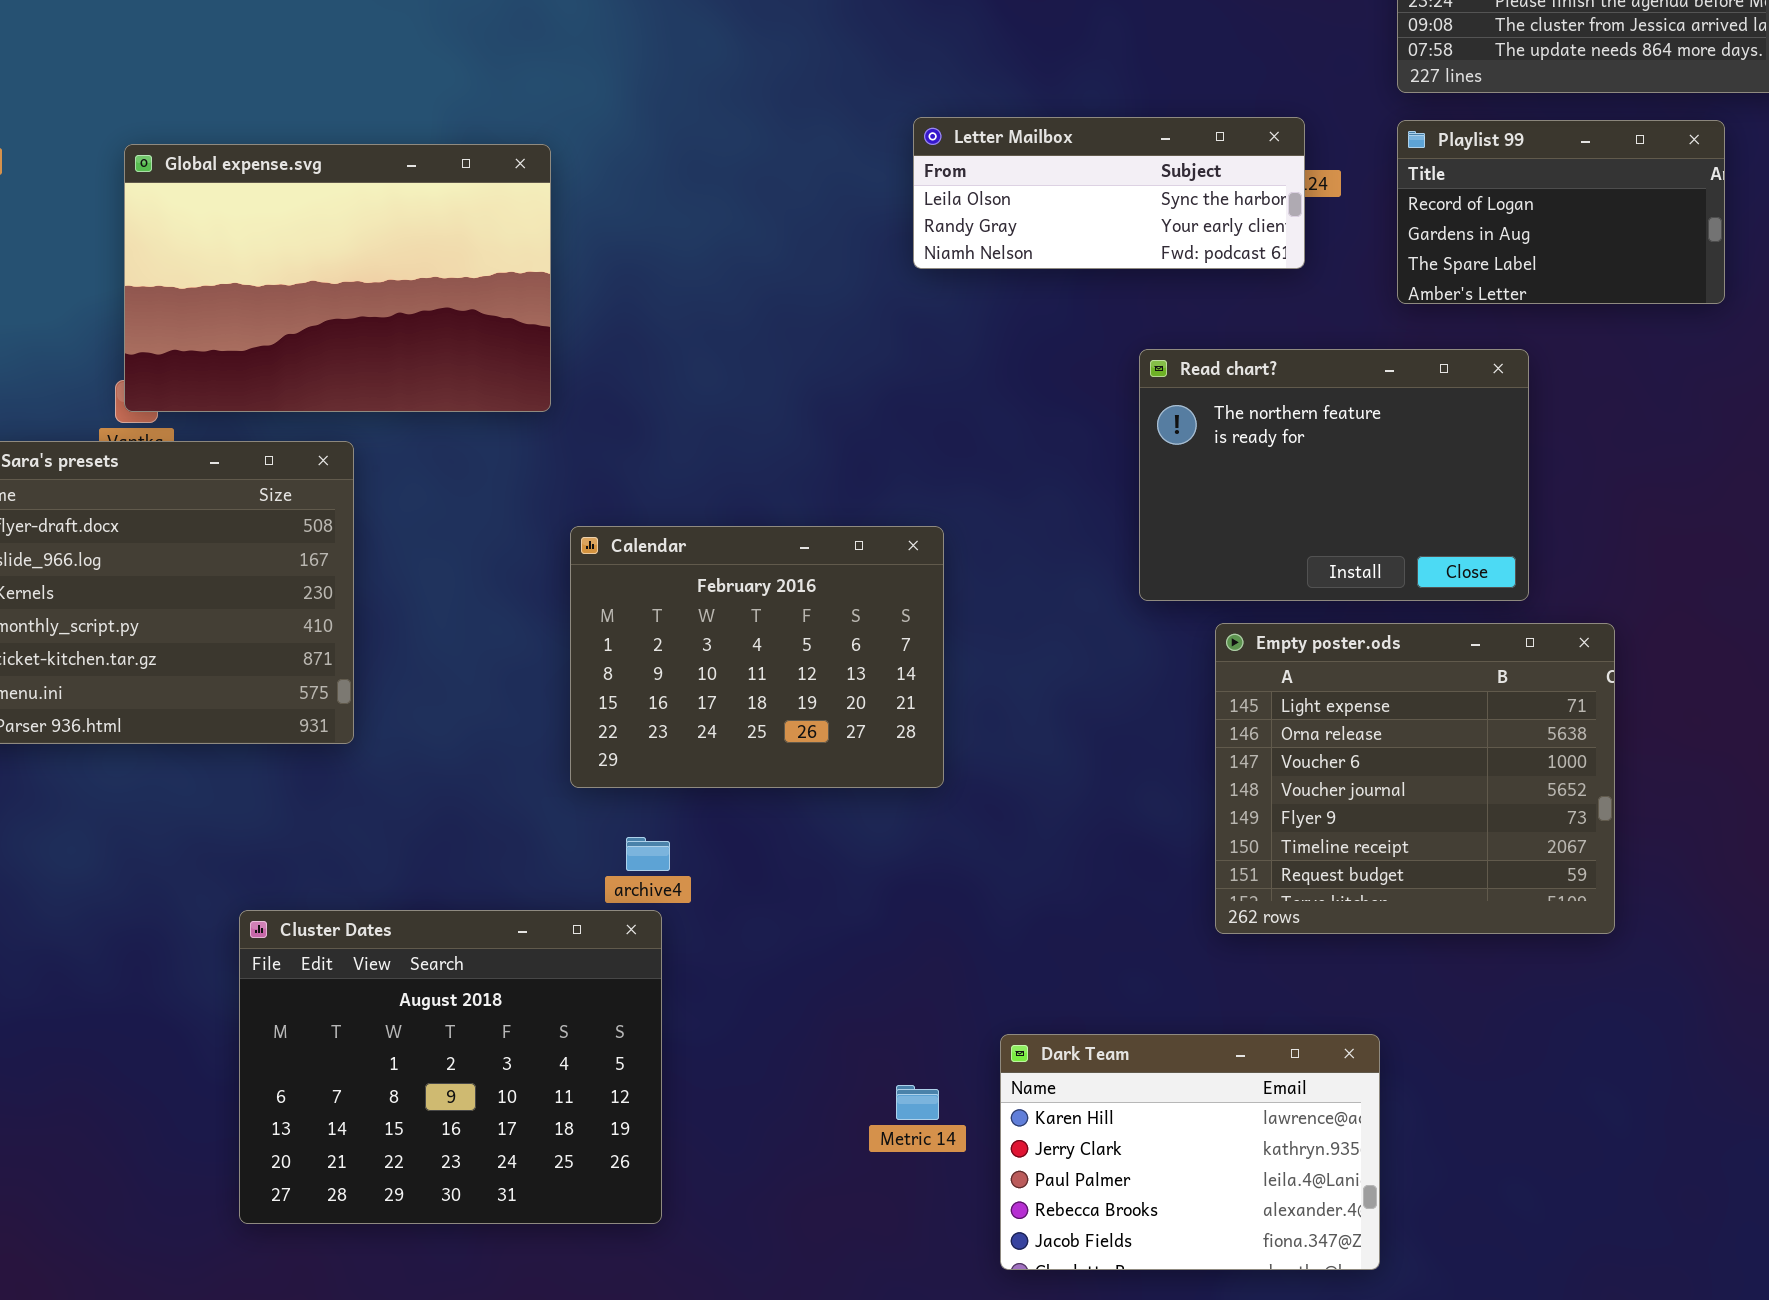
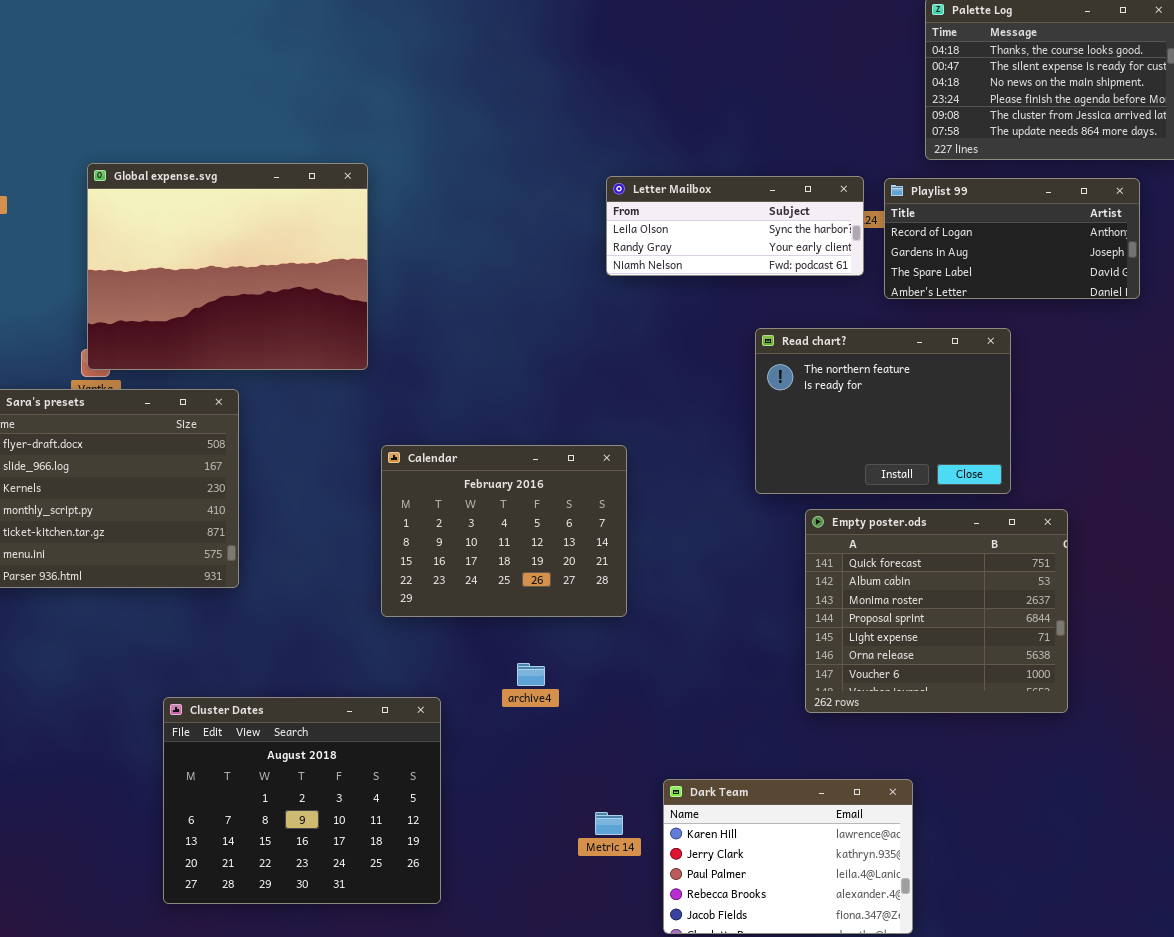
Playlist 99: [1397,120,1725,304] -> [884,178,1140,299], resized
Global expense.svg: [124,144,551,412] -> [87,163,368,370], resized
Empty poster.ods: [1215,623,1615,934] -> [805,509,1068,713], scrolled up 4 rows
archive4: [626,837,670,871] -> [517,663,545,686], moved

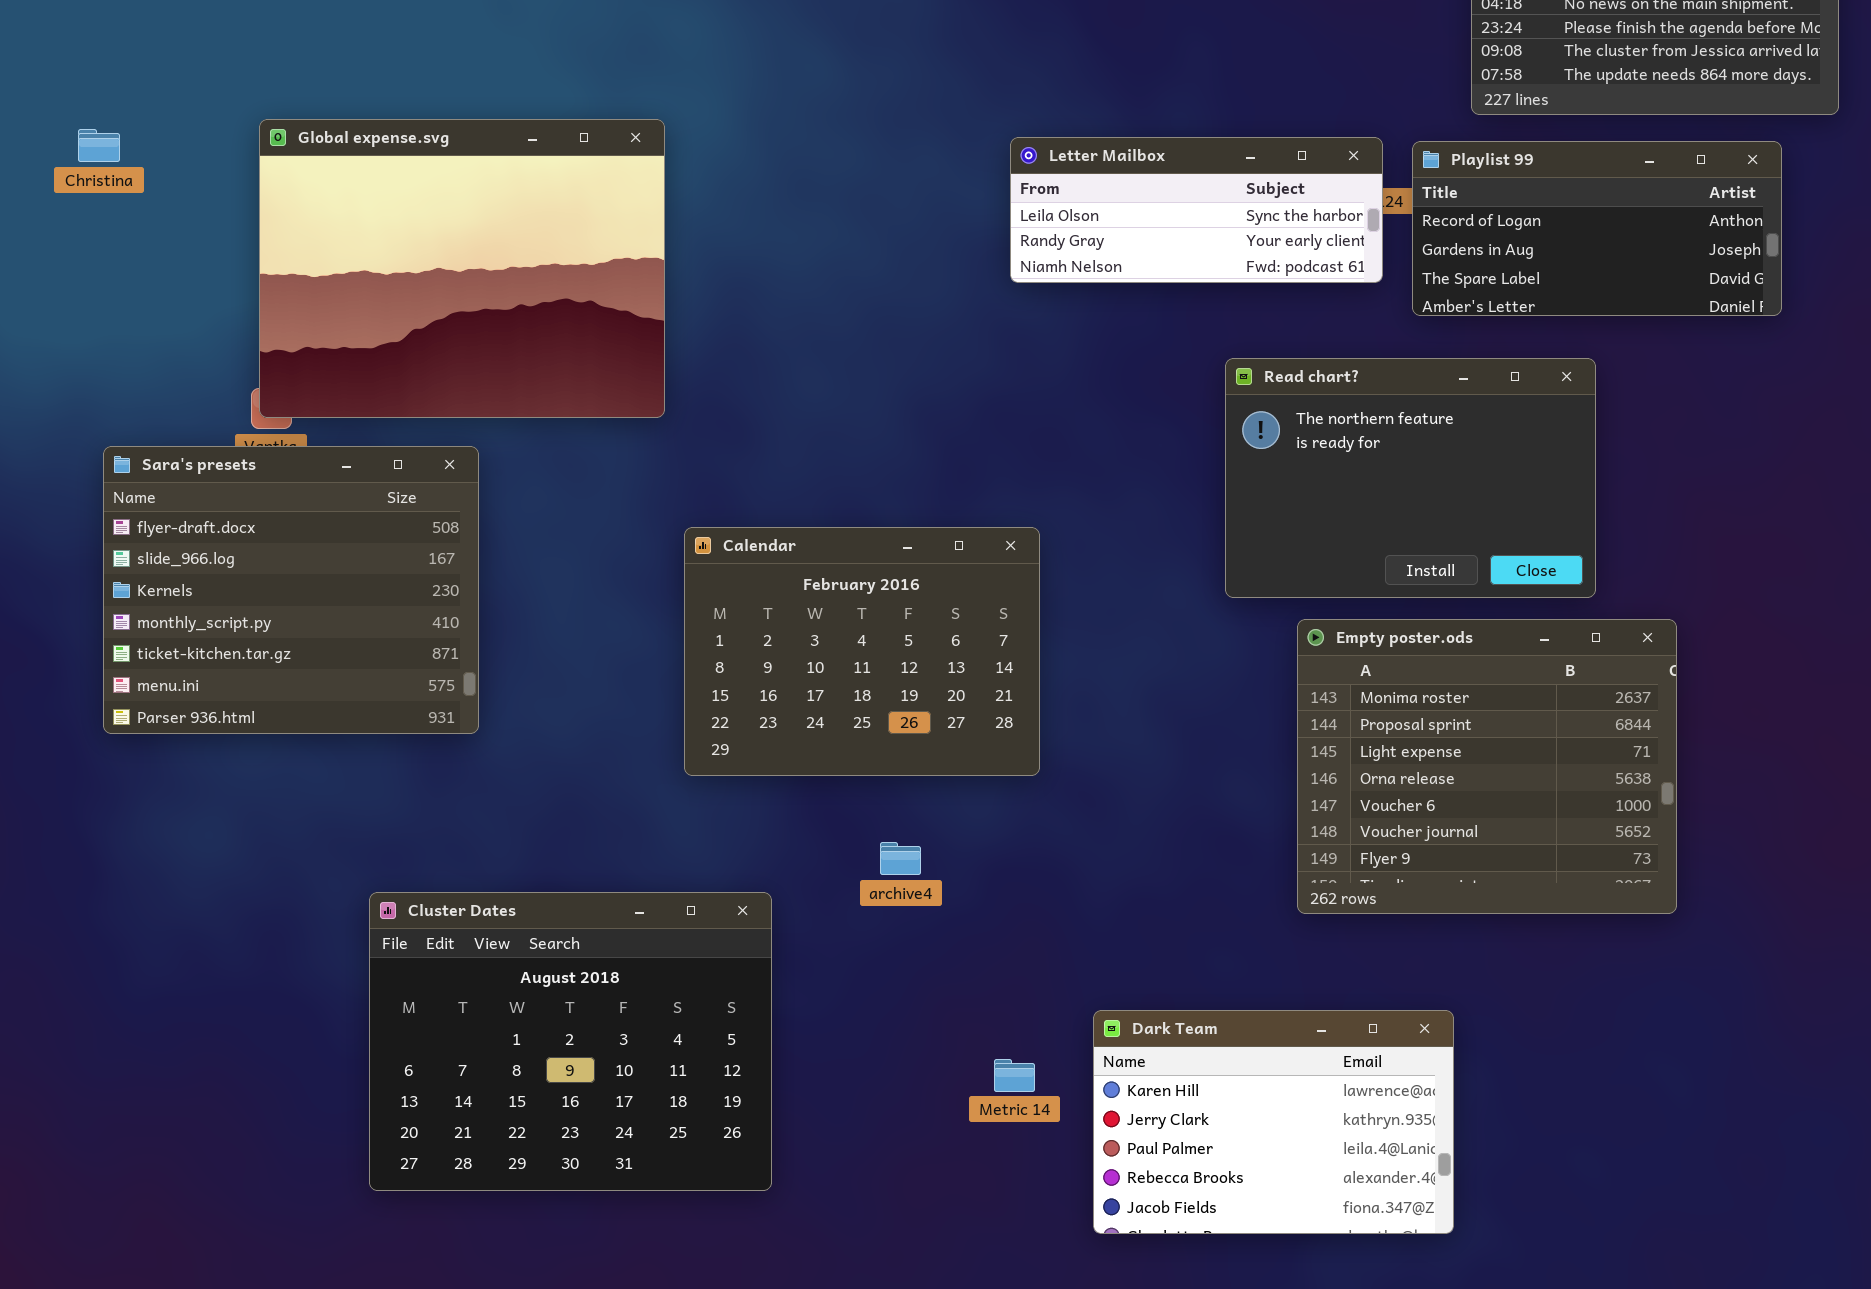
Empty poster.ods: [805,509,1068,713] -> [1297,619,1677,914], scrolled down 2 rows

